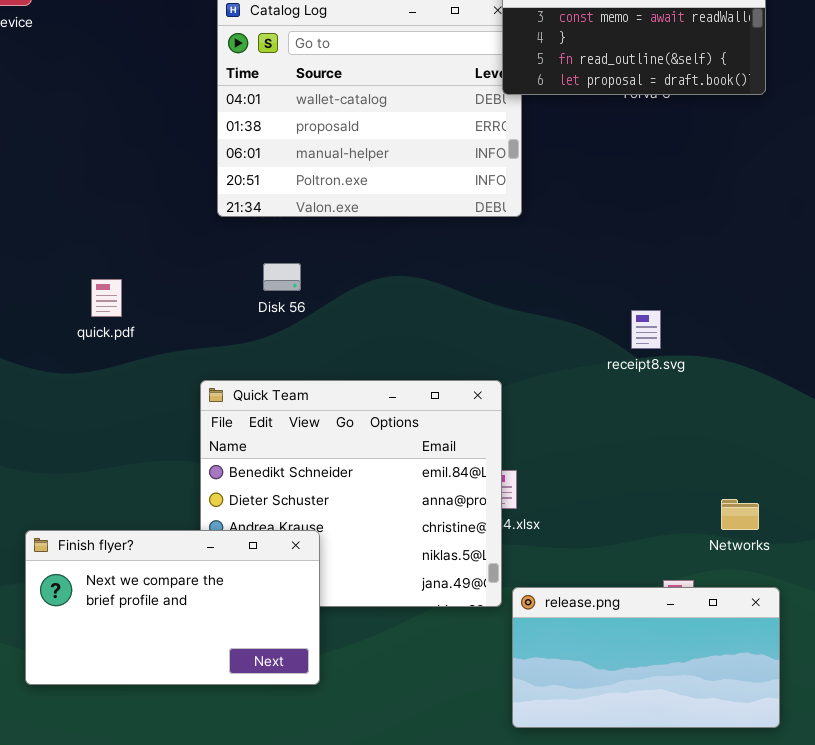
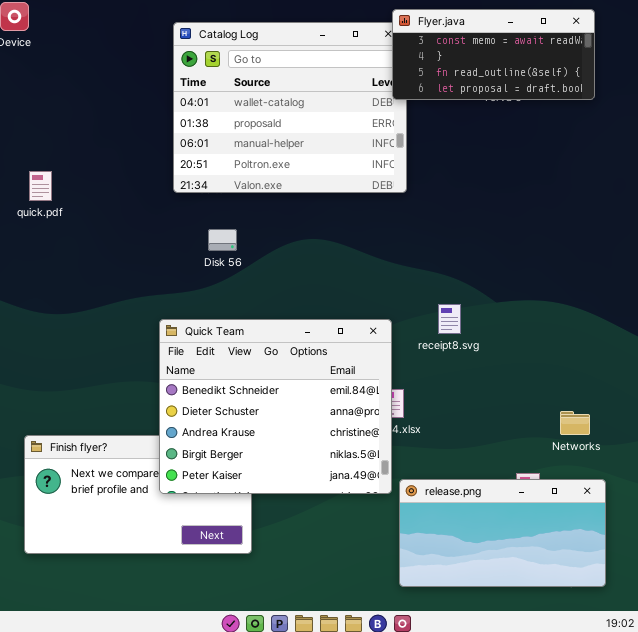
quick.pdf: [91,279,122,317] -> [29,171,52,201], moved
receipt8.svg: [631,310,661,349] -> [438,304,461,334], moved
Quick Team: [200,380,502,607] -> [159,319,392,494], raised

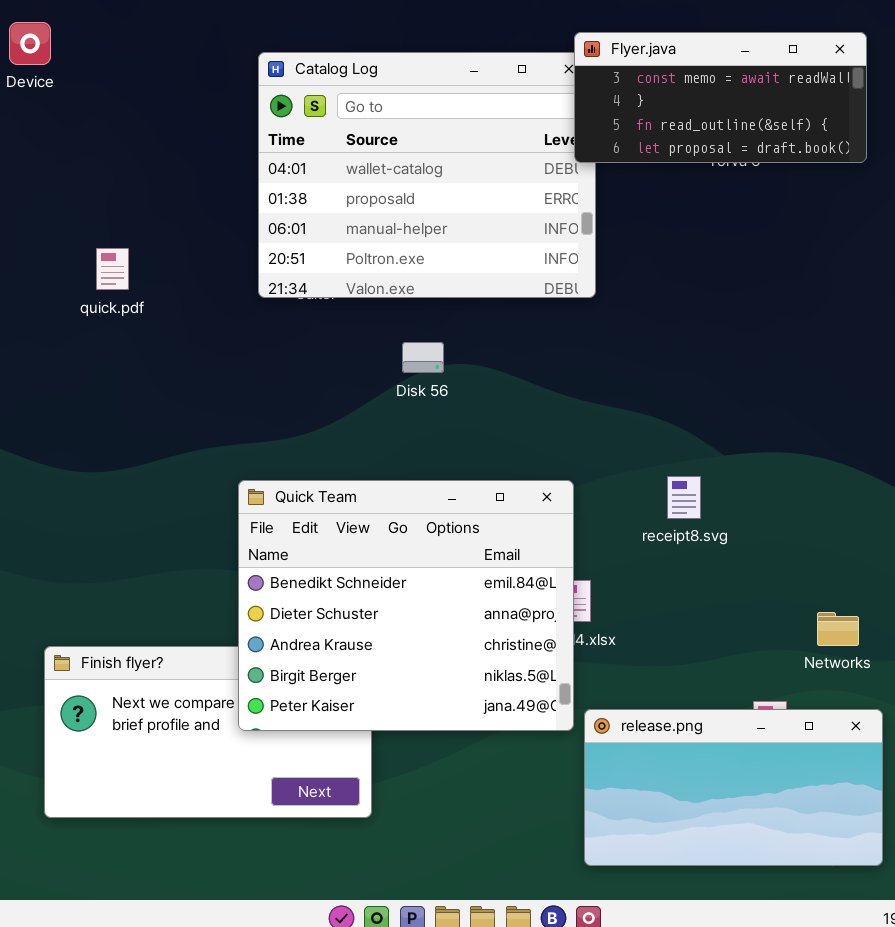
quick.pdf: [29,171,52,201] -> [96,248,129,290], moved
Disk 56: [208,229,237,251] -> [402,342,444,373], moved
receipt8.svg: [438,304,461,334] -> [667,476,701,519], moved

